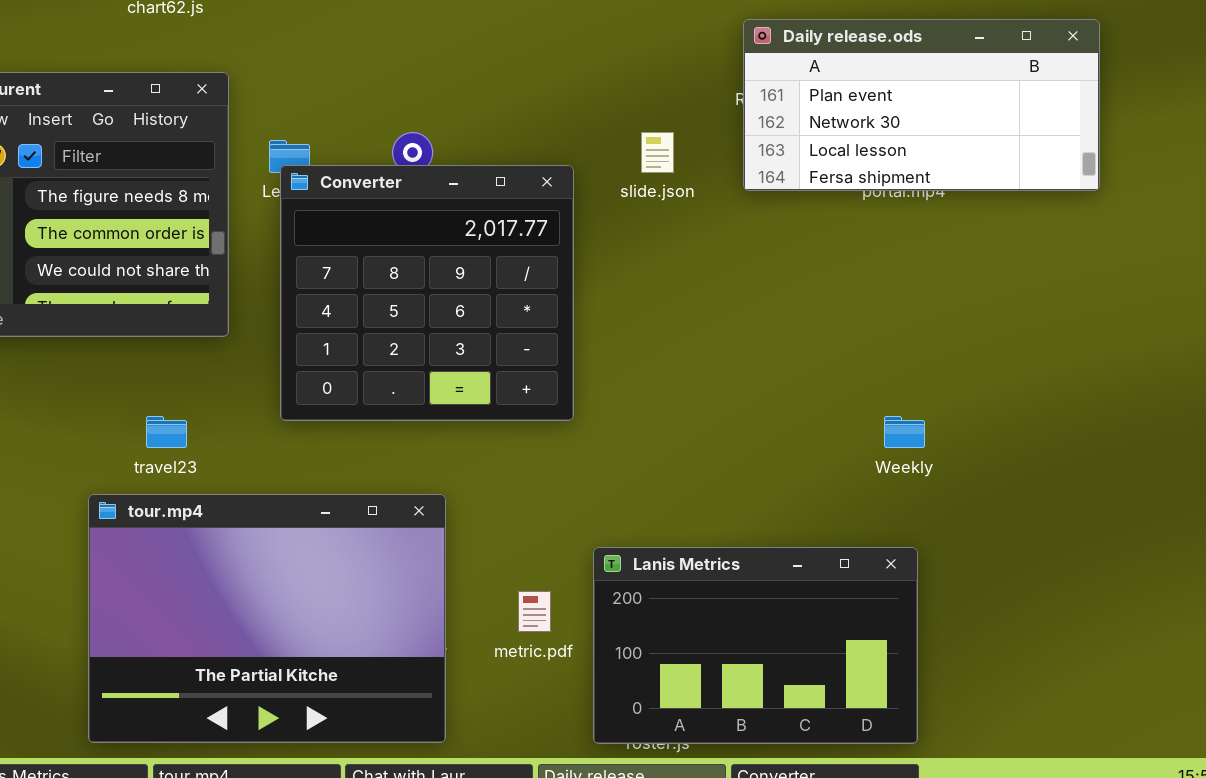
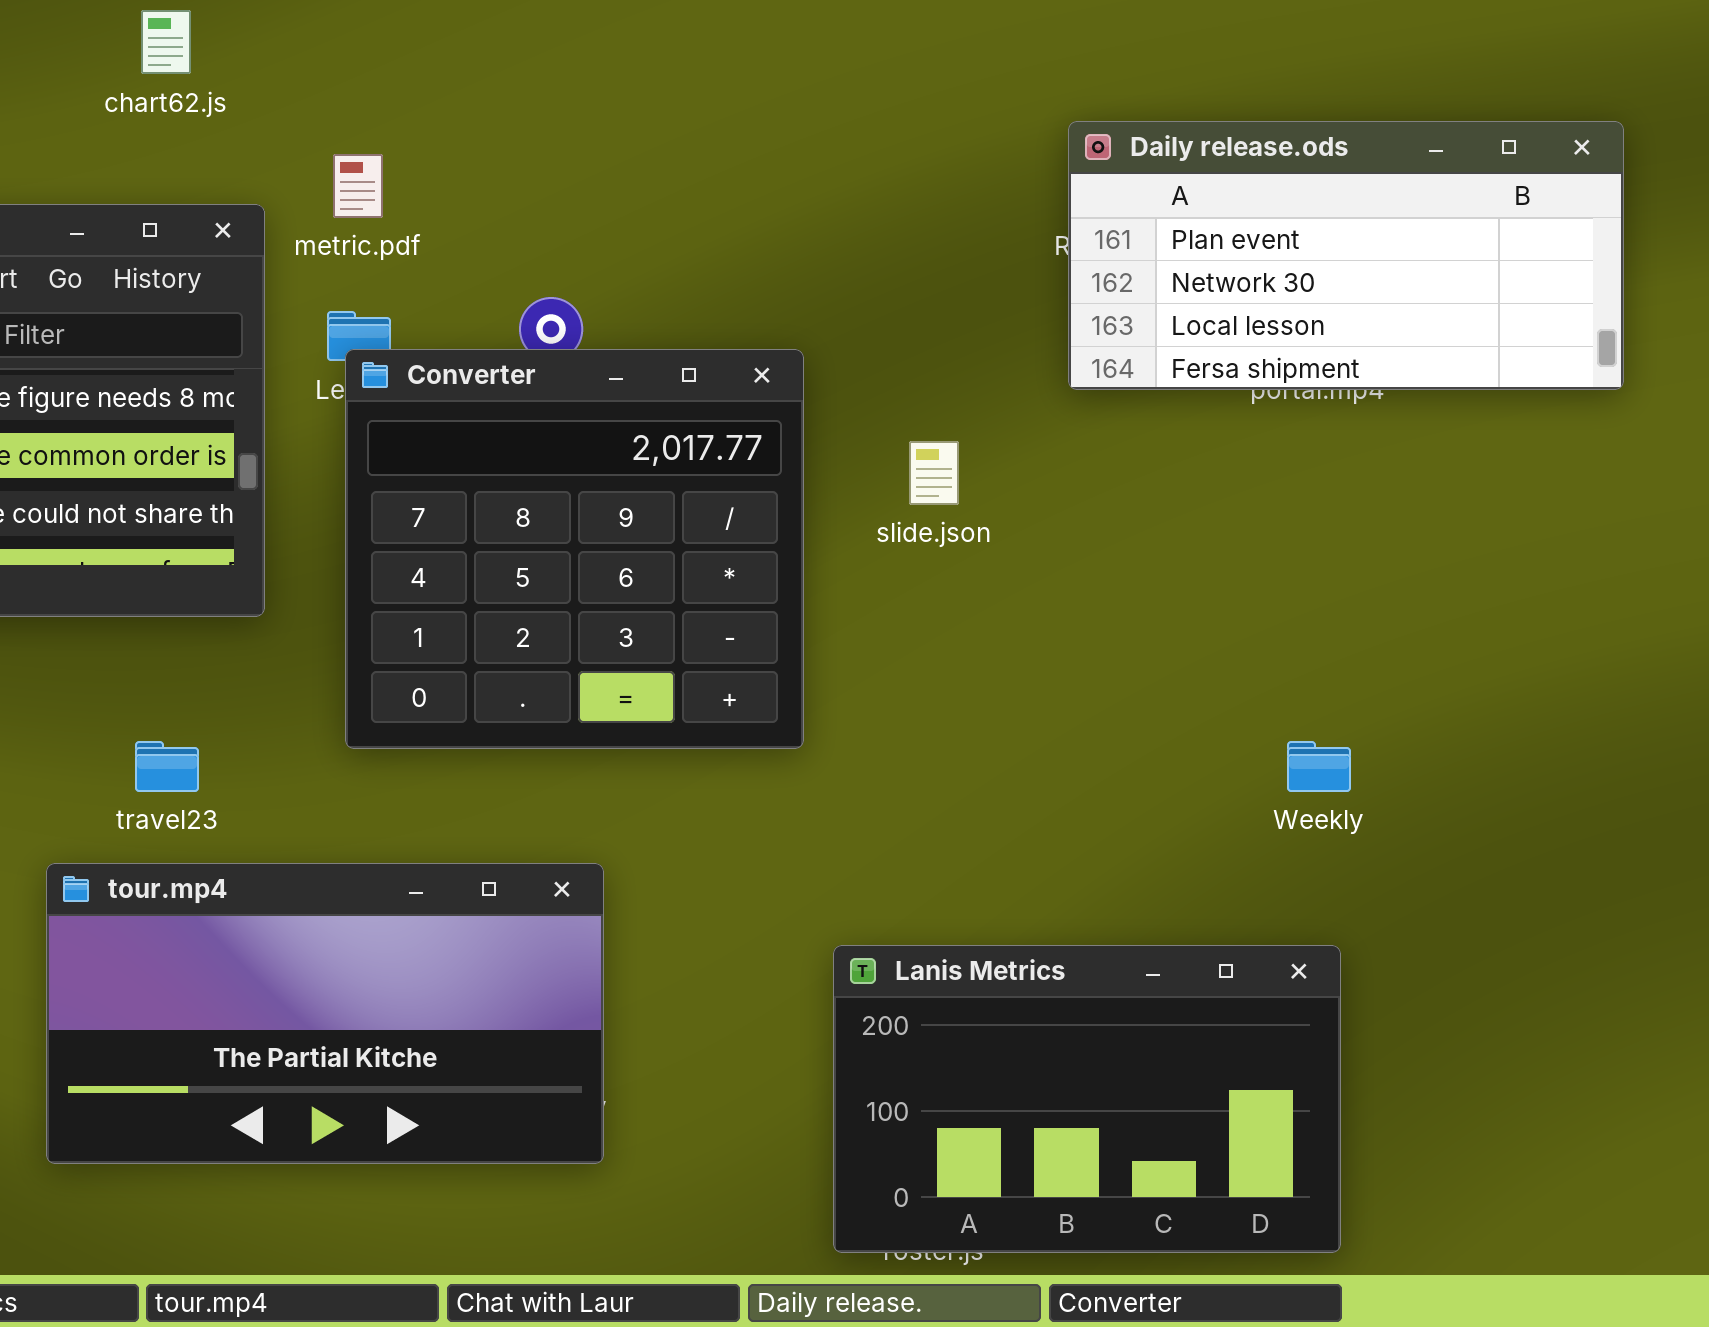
slide.json: [641,132,674,173] -> [909,441,959,505], moved
tour.mp4: [88,494,446,743] -> [46,863,604,1164], resized
metric.pdf: [518,591,551,632] -> [333,154,383,218], moved

